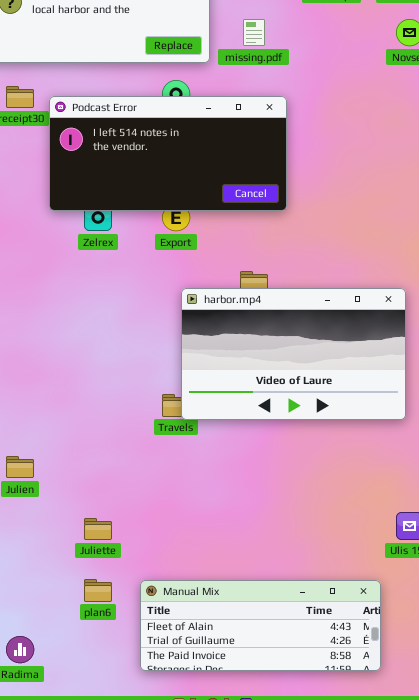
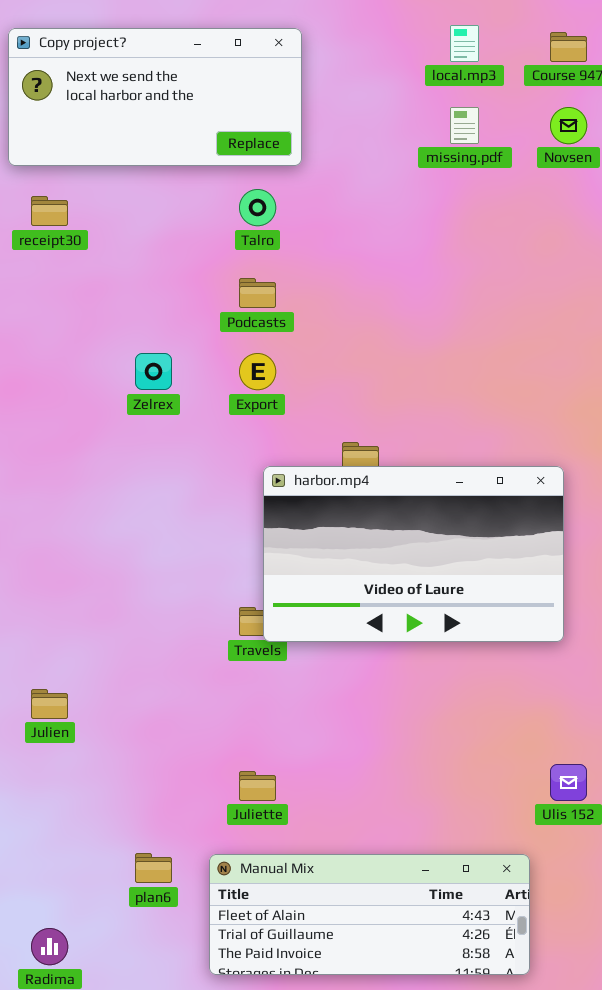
missing.pdf: [243,19,265,46] -> [450,107,479,144], moved
Podcast Error: [49,96,287,211] -> none, closed
Juliette: [84,518,112,540] -> [239,771,276,801], moved

